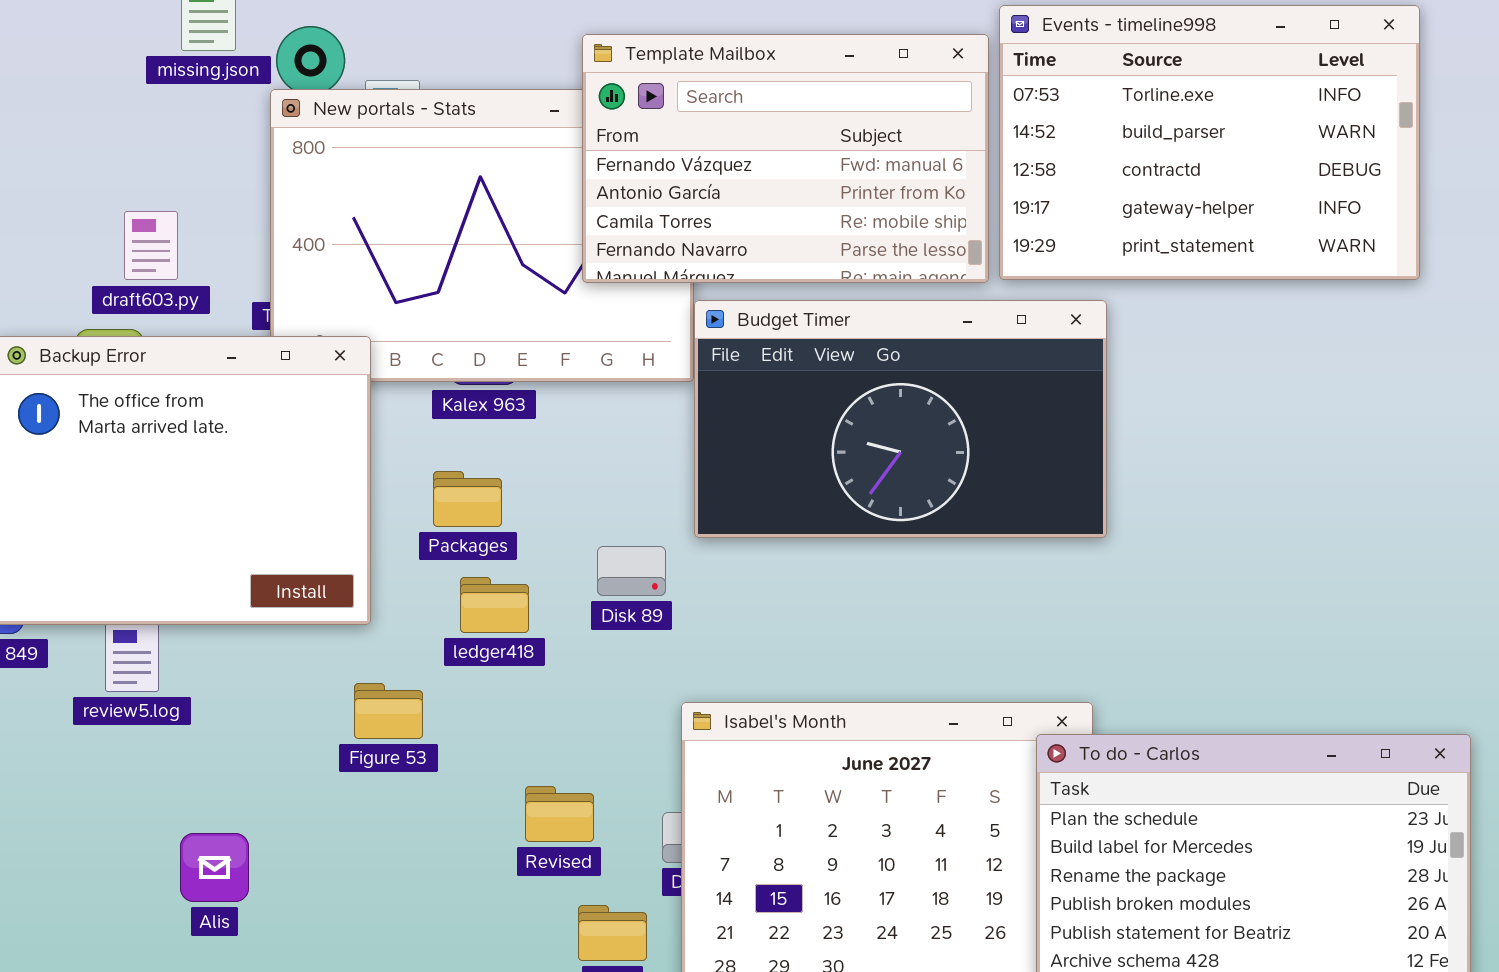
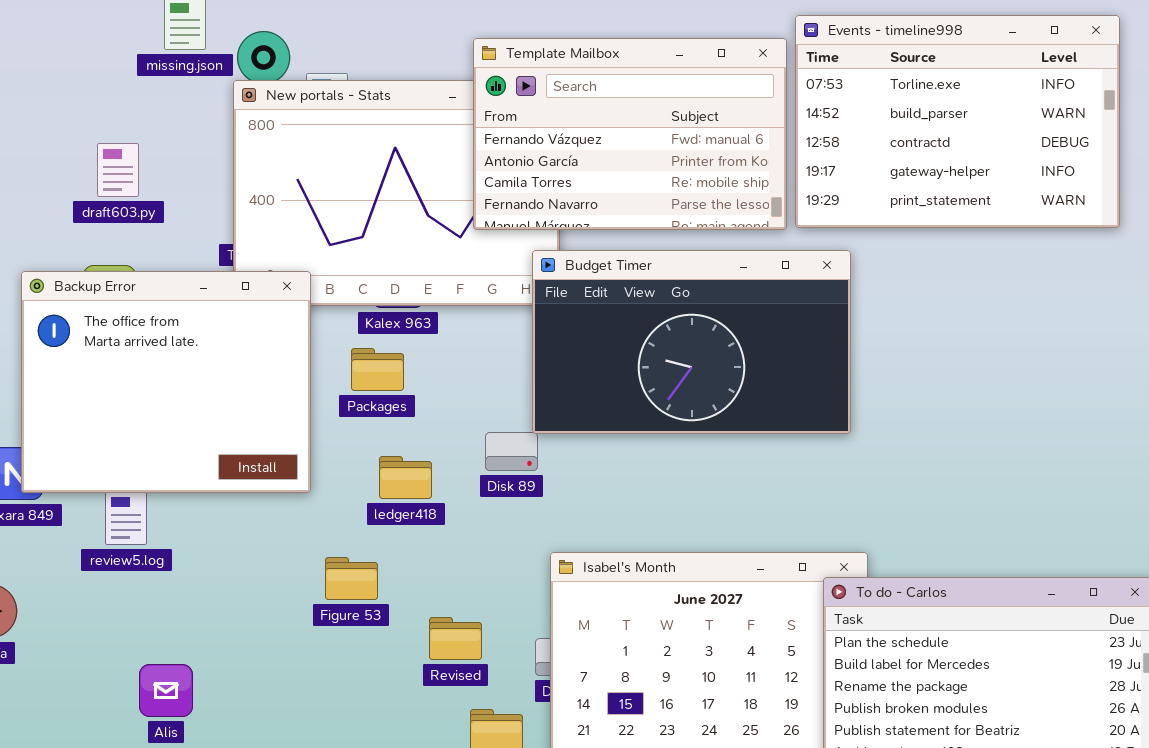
draft603.py: [124,211,178,280] -> [97,143,139,197], moved
Budget Timer: [694,300,1107,538] -> [532,250,851,434], moved
Packages: [433,471,502,527] -> [351,348,404,391], moved
Figure 53: [354,683,423,739] -> [325,557,378,600], moved
Alis: [180,833,249,902] -> [139,664,193,717], moved

